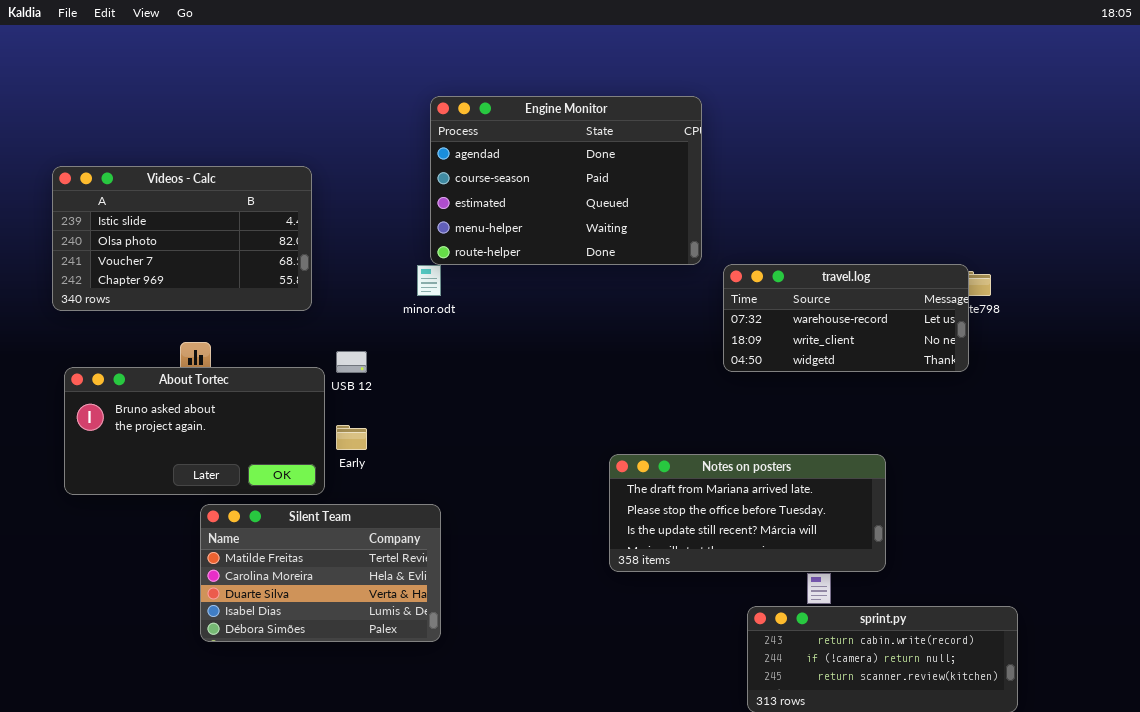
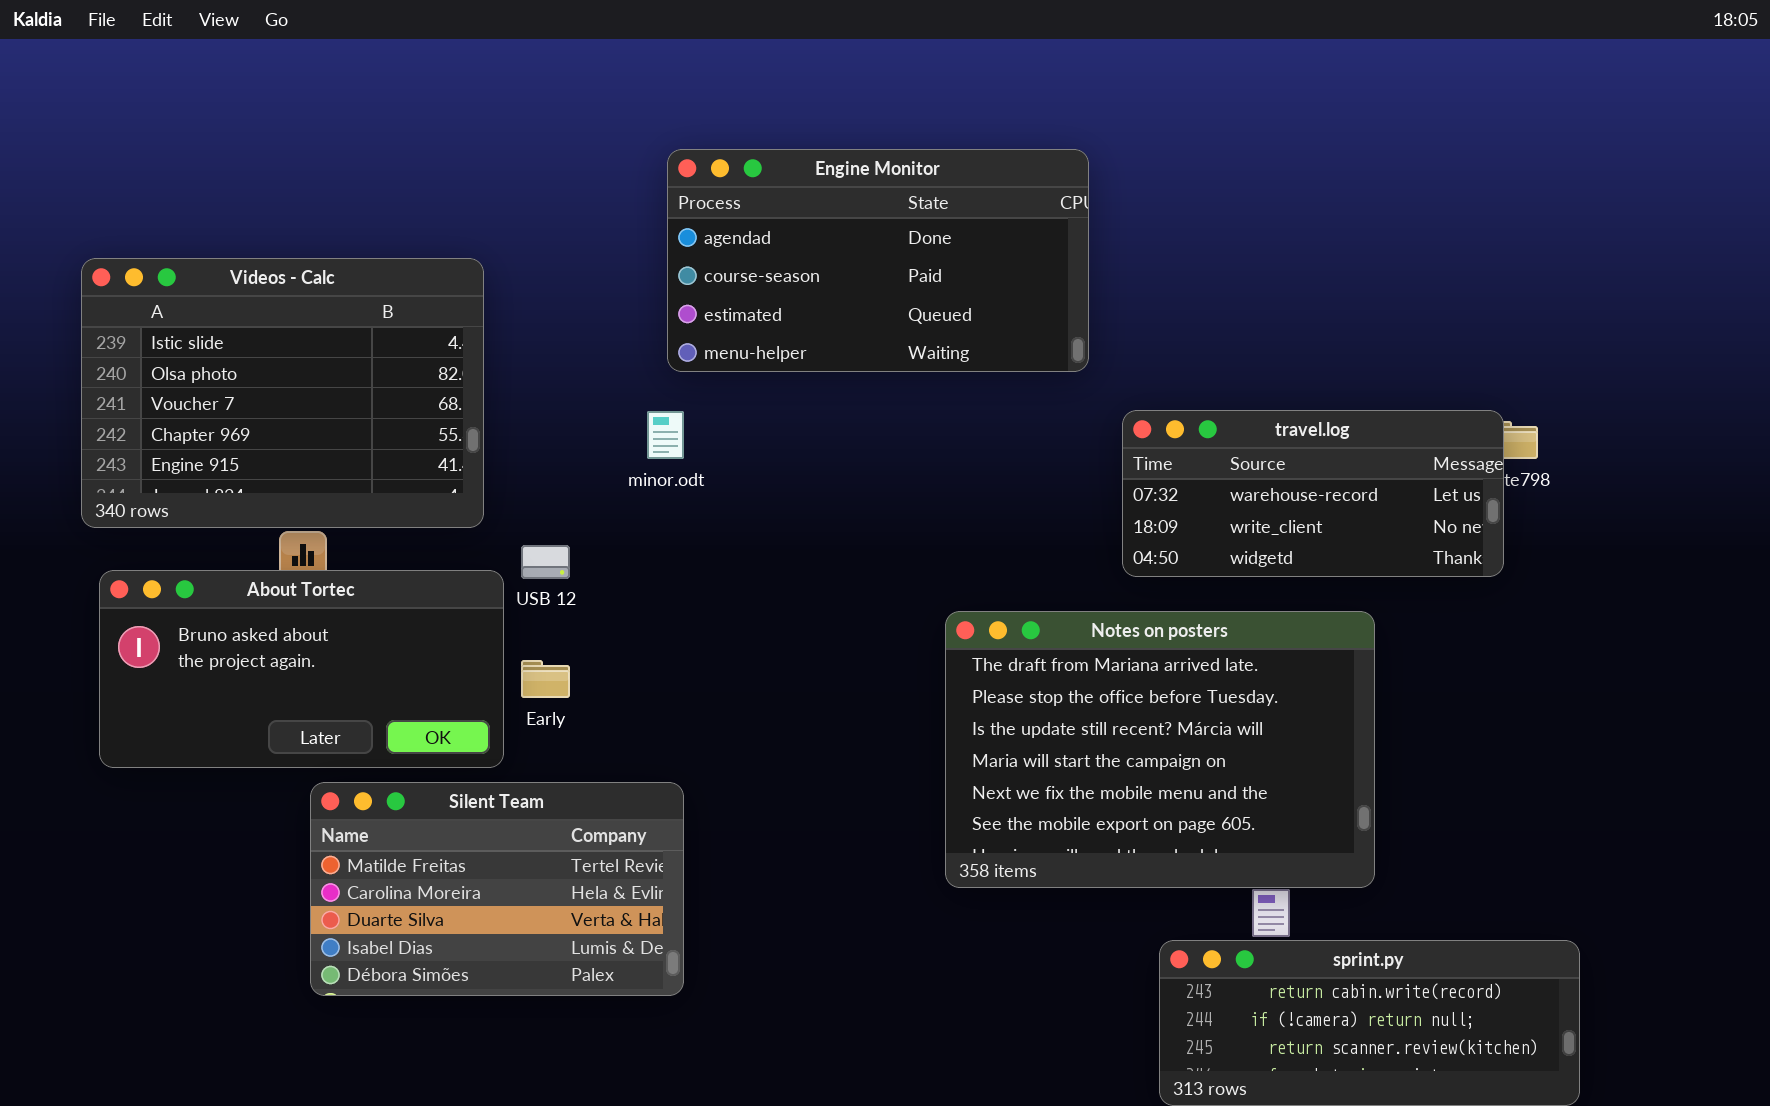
Engine Monitor: [430,96,702,265] -> [667,149,1089,372], resized
Videos - Calc: [52,166,312,311] -> [81,258,484,528], resized
Notes on posters: [609,454,886,572] -> [945,611,1375,888], resized

